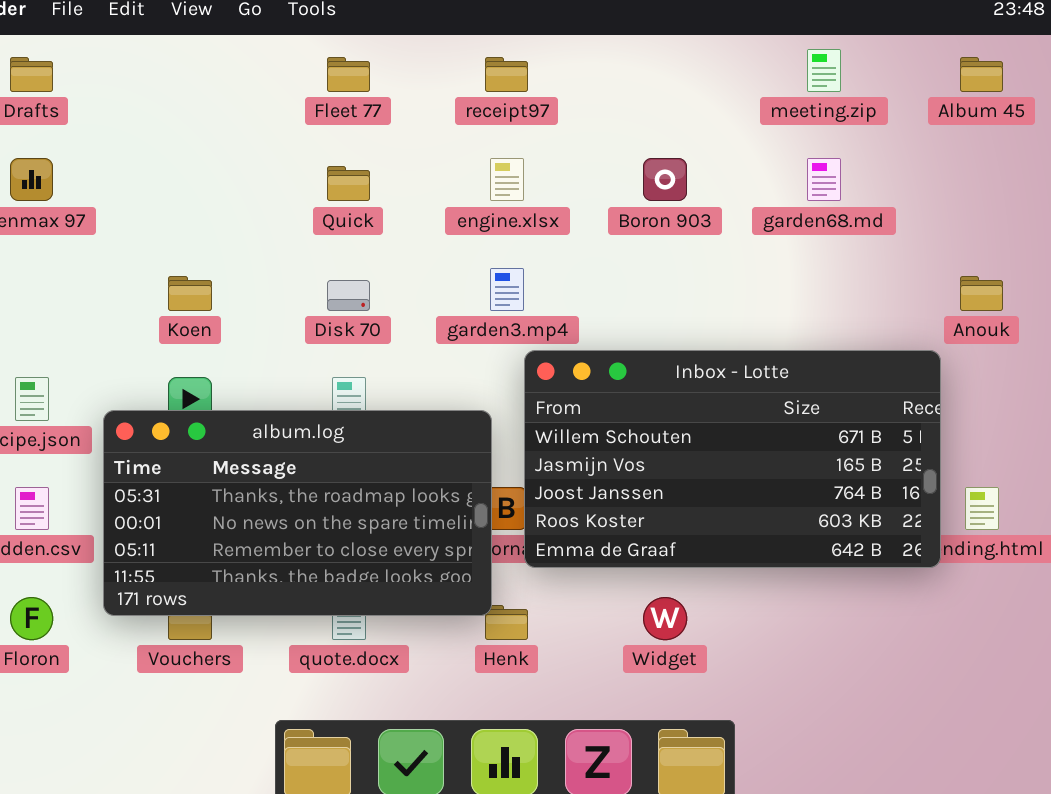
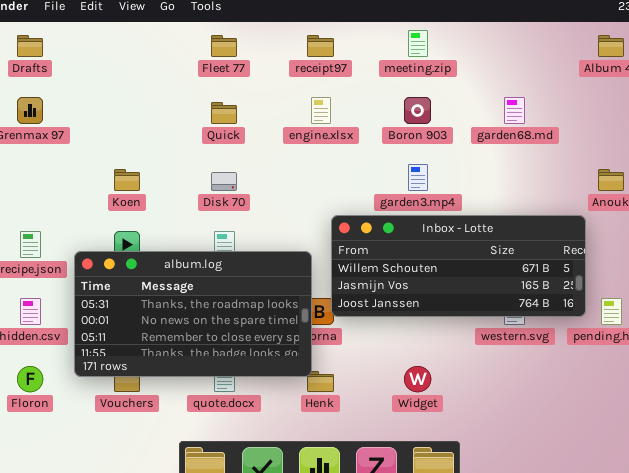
meeting.zip: [807,49,841,92] -> [408,30,428,57], moved
garden3.mp4: [490,268,524,311] -> [408,164,428,191], moved
Inbox - Lotte: [524,350,941,568] -> [331,215,586,317], resized

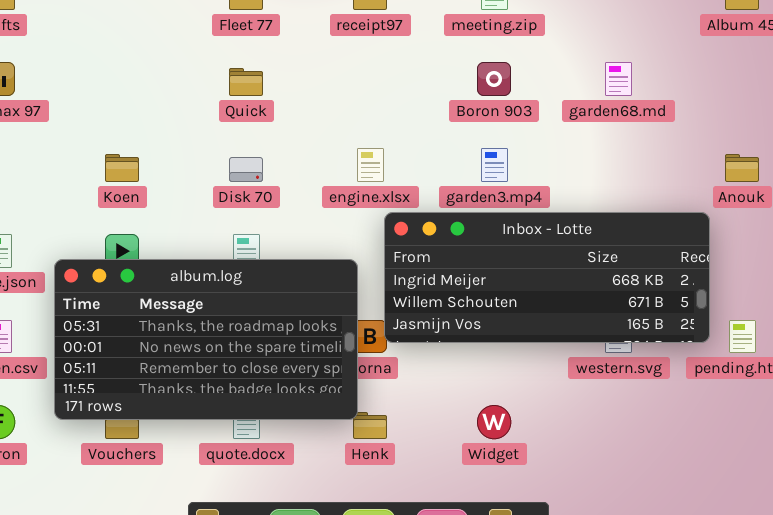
engine.xlsx: [311,97,331,124] -> [357,148,384,182], moved
Inbox - Lotte: [331,215,586,317] -> [384,212,710,343], scrolled up 1 row

